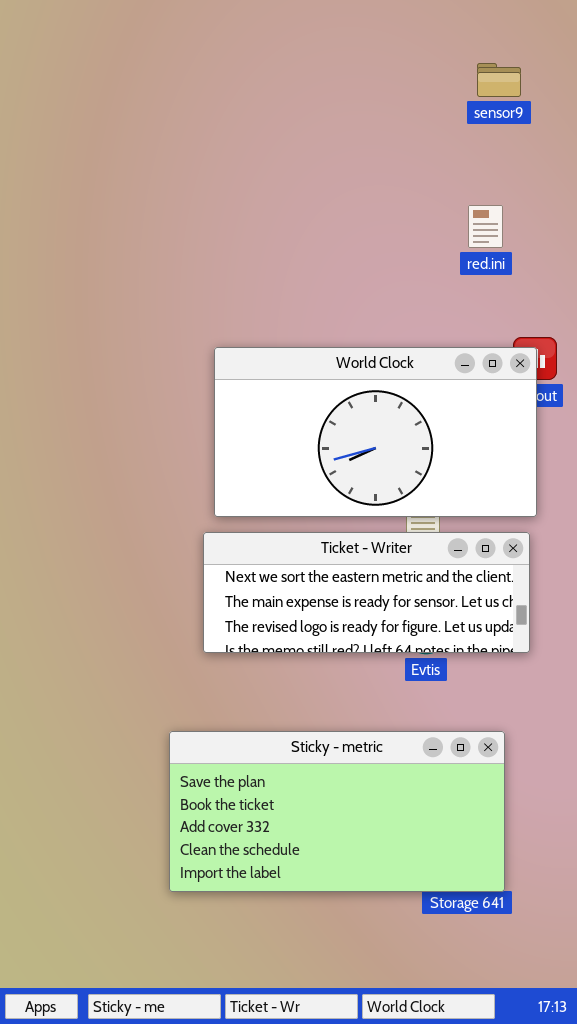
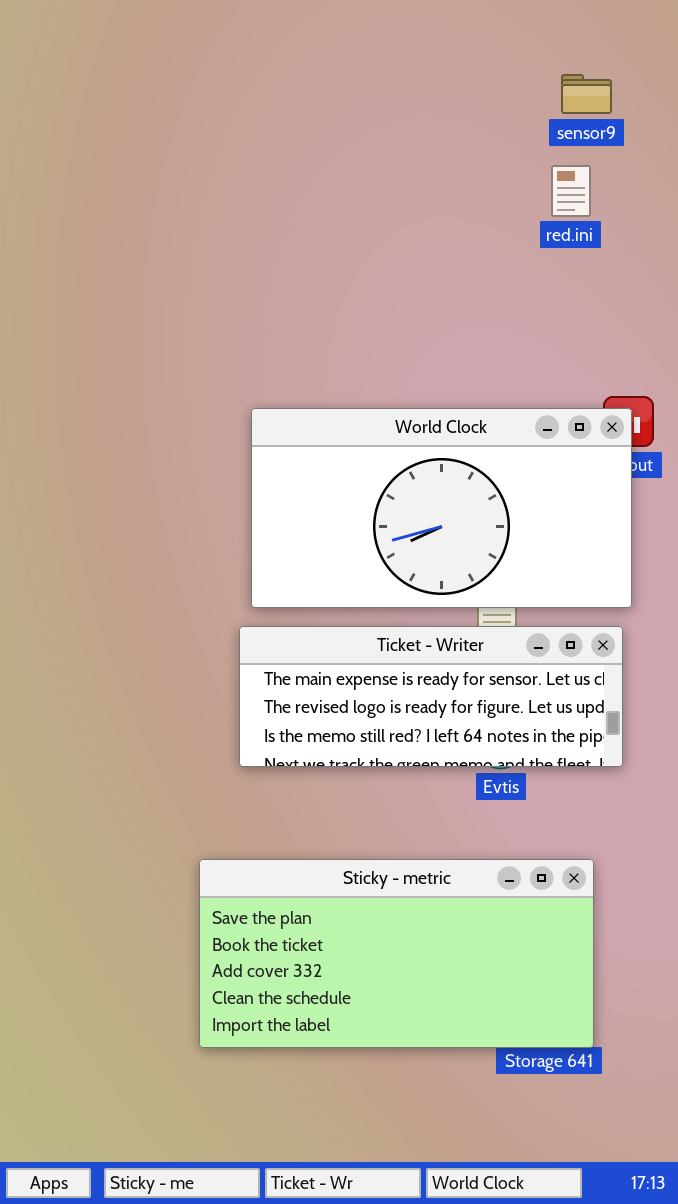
red.ini: [468,205,503,248] -> [551,165,591,217], moved
Ticket - Writer: [203,532,530,653] -> [239,626,623,767], scrolled down 1 row

